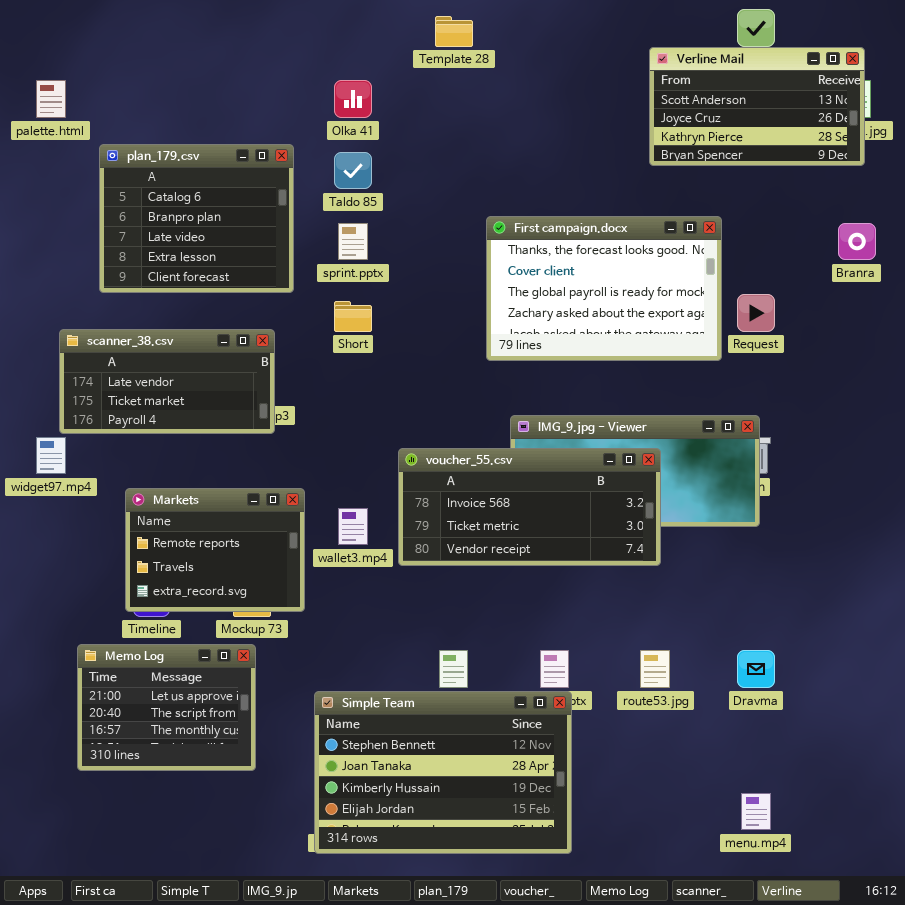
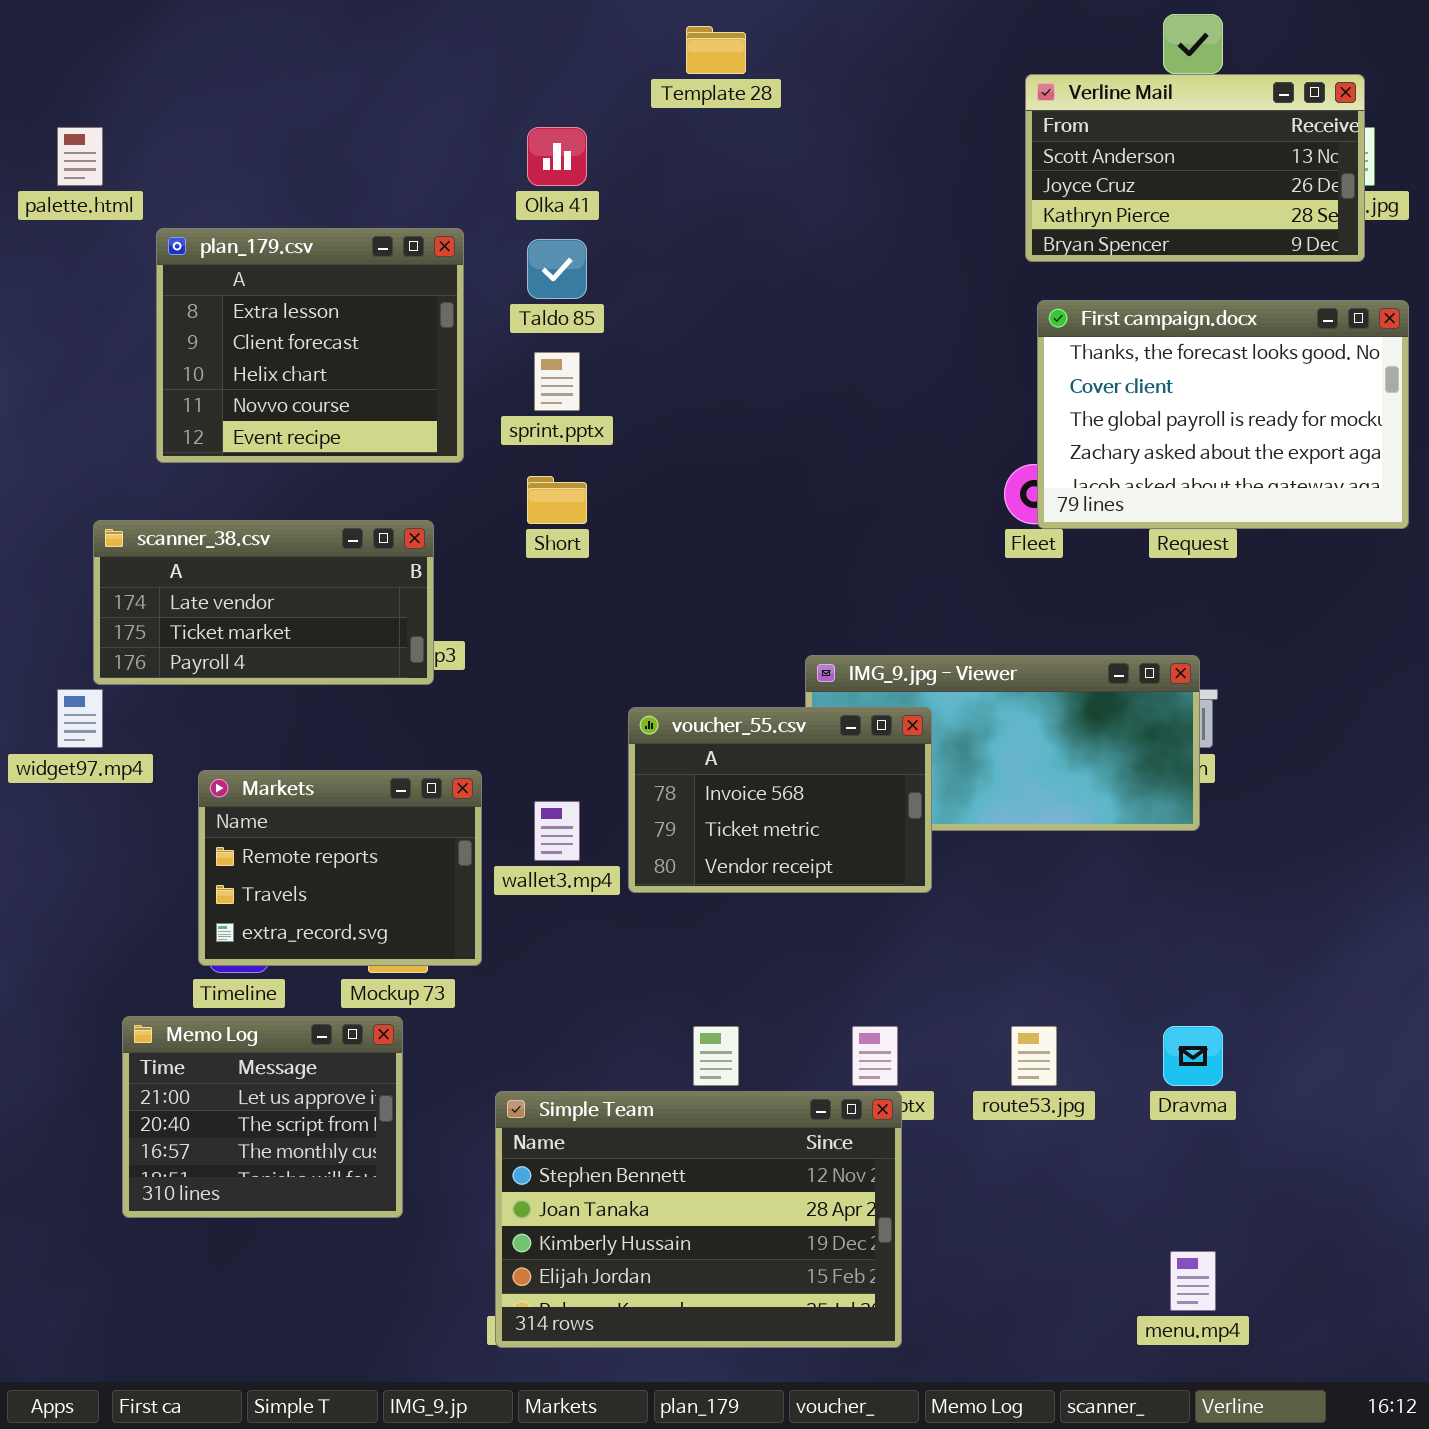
plan_179.csv: [99,144,294,293] -> [156,228,464,463], scrolled down 3 rows
First campaign.docx: [486,216,722,361] -> [1037,300,1409,529], moved
voucher_55.csv: [398,448,661,566] -> [628,707,932,893], resized

